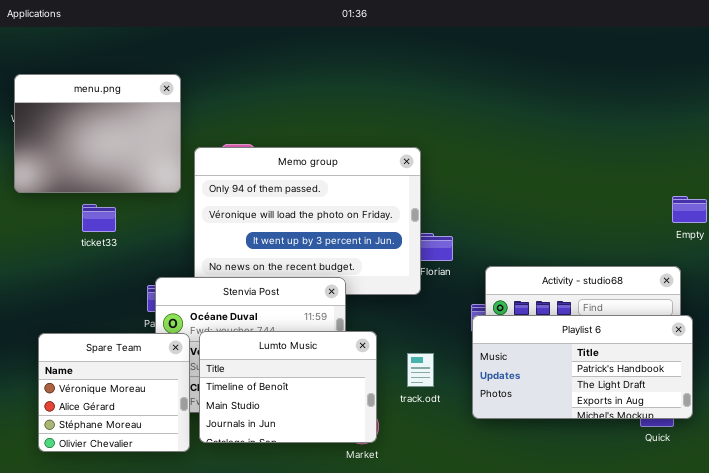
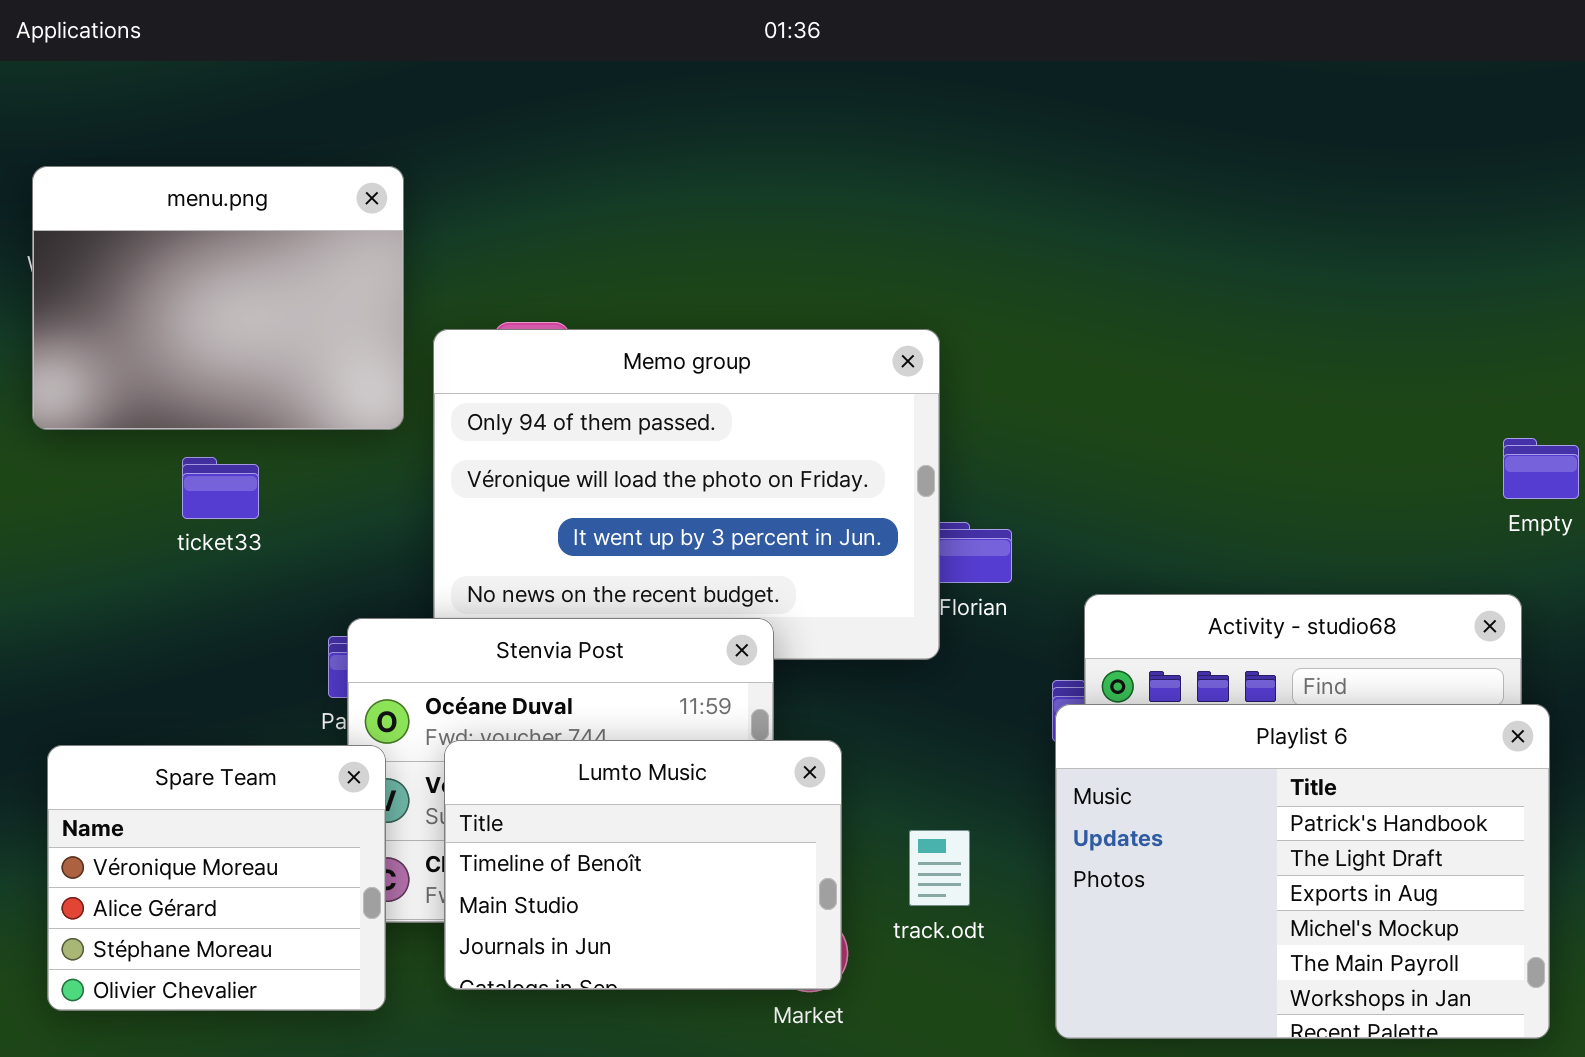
Playlist 6: [472,315,693,419] -> [1055,704,1550,1039], resized
Spare Team: [38,333,190,452] -> [47,745,386,1011], moved
track.odt: [407,353,434,387] -> [909,830,970,906], moved

